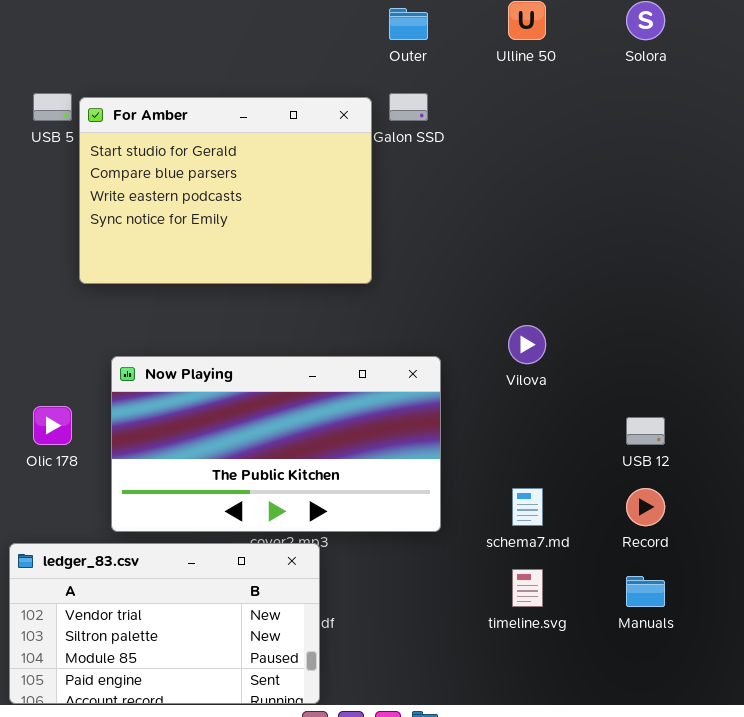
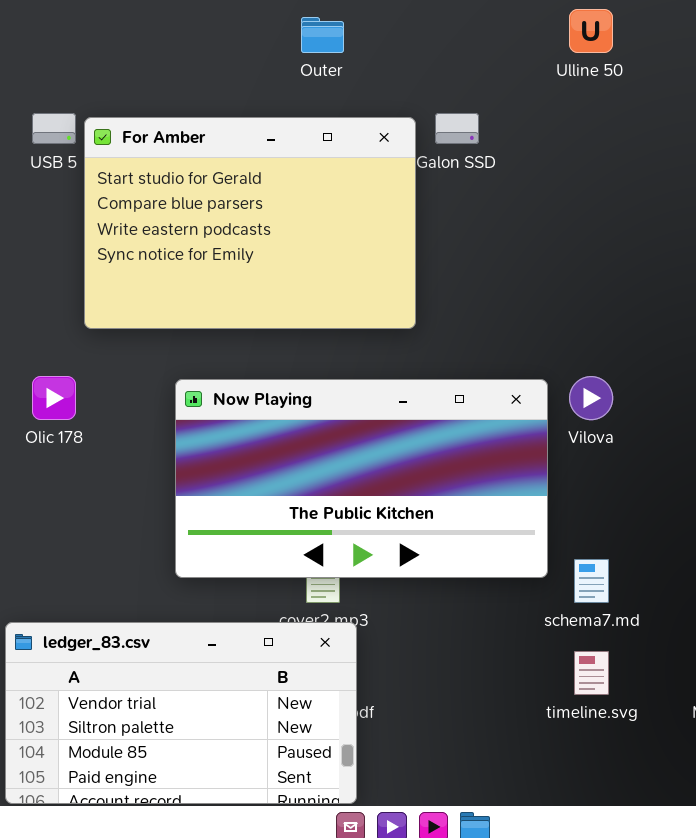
Outer: [389,8,428,40] -> [301,17,344,53], moved
Now Playing: [111,356,441,532] -> [175,379,548,578], moved
Olic 178: [33,406,72,445] -> [32,376,76,420], moved

